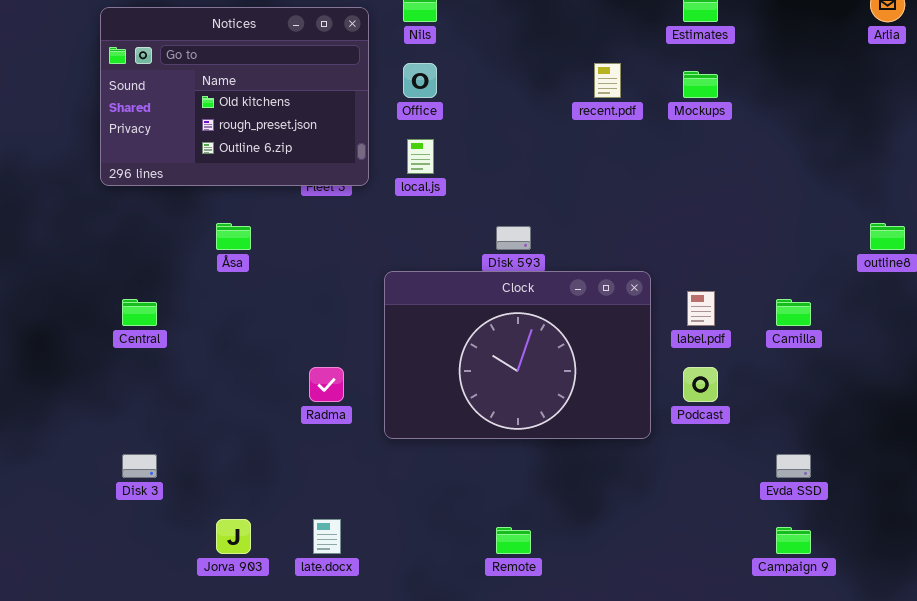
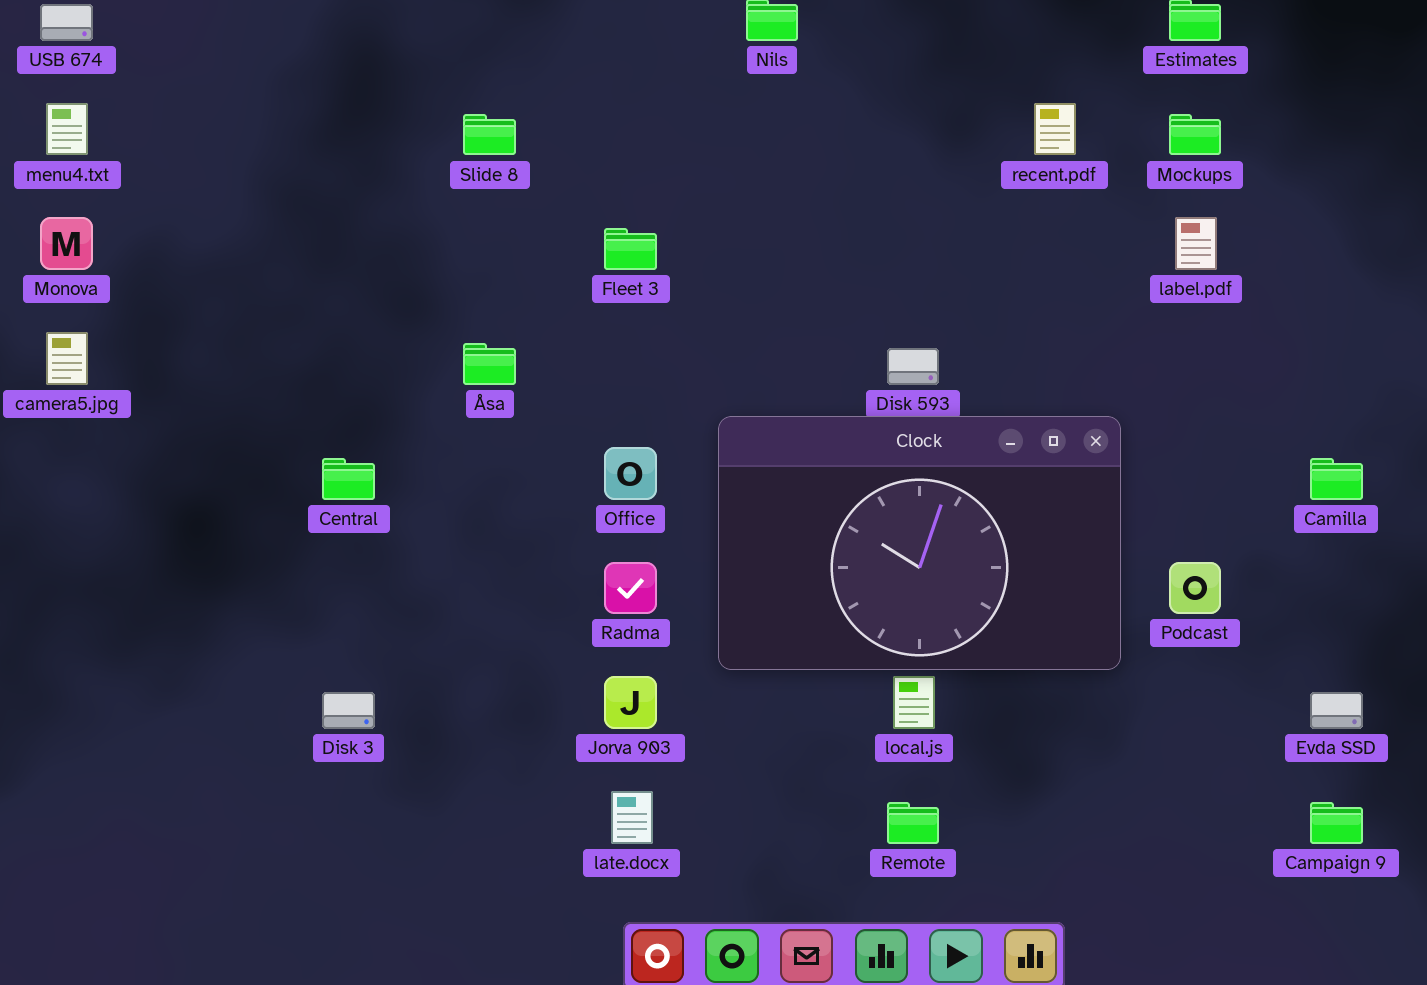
Notices: [100,7,369,186] -> none, closed
Office: [403,63,437,98] -> [604,447,657,500], moved
local.js: [407,139,434,174] -> [893,676,935,729], moved
label.pdf: [687,291,715,326] -> [1175,217,1217,270], moved
Jorva 903: [216,519,251,554] -> [604,676,657,729], moved

